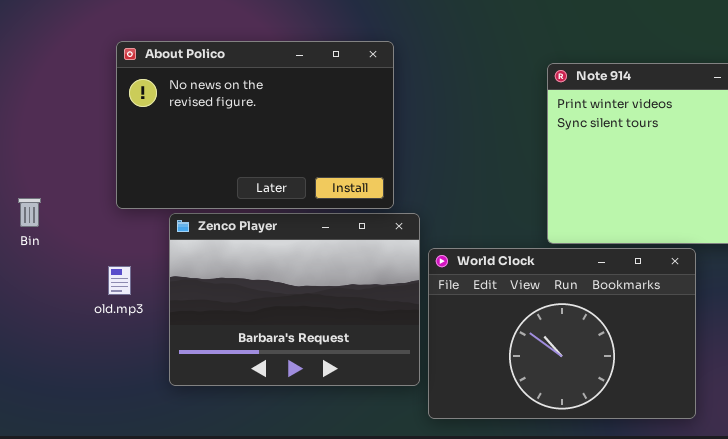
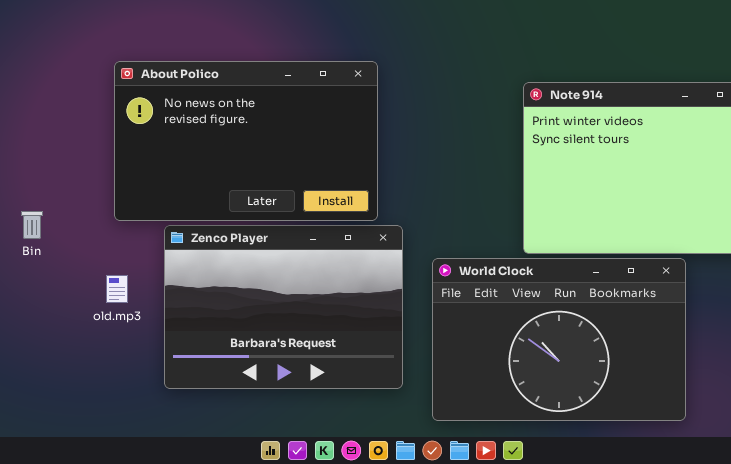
World Clock: [428,248,696,419] -> [432,258,686,421], moved

